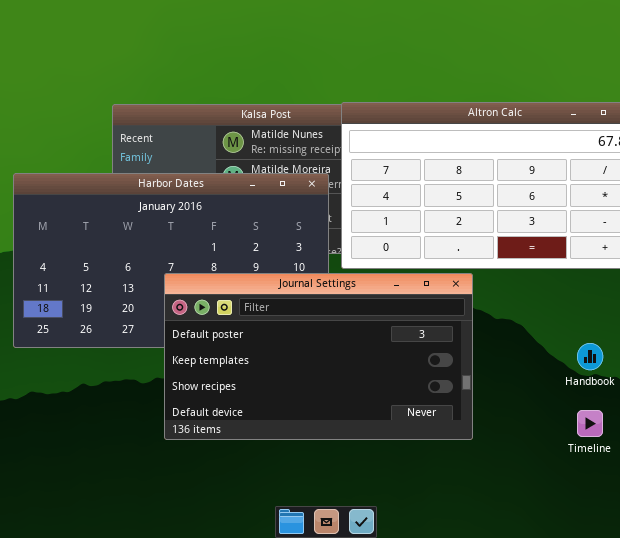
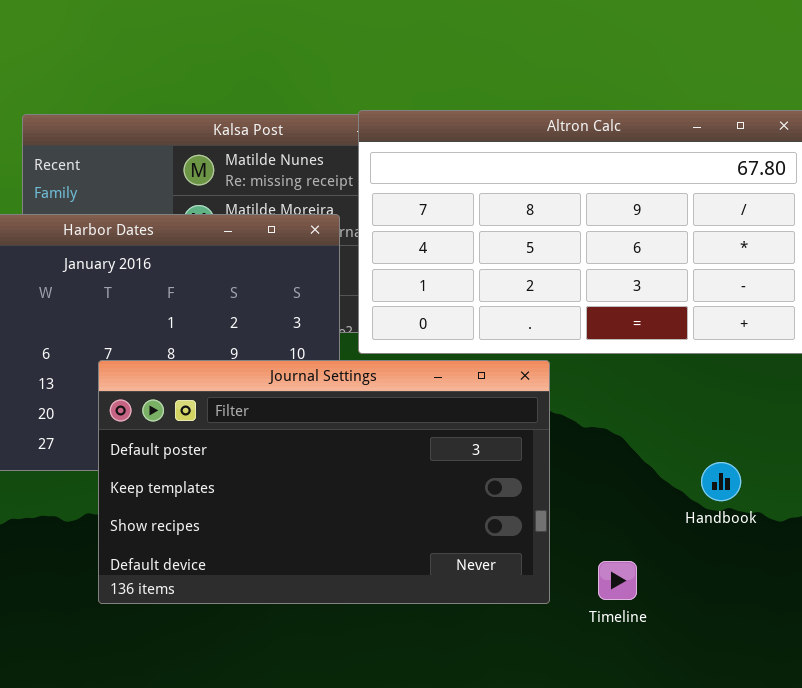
Timeline: [577,410,603,437] -> [598,561,637,600], moved

